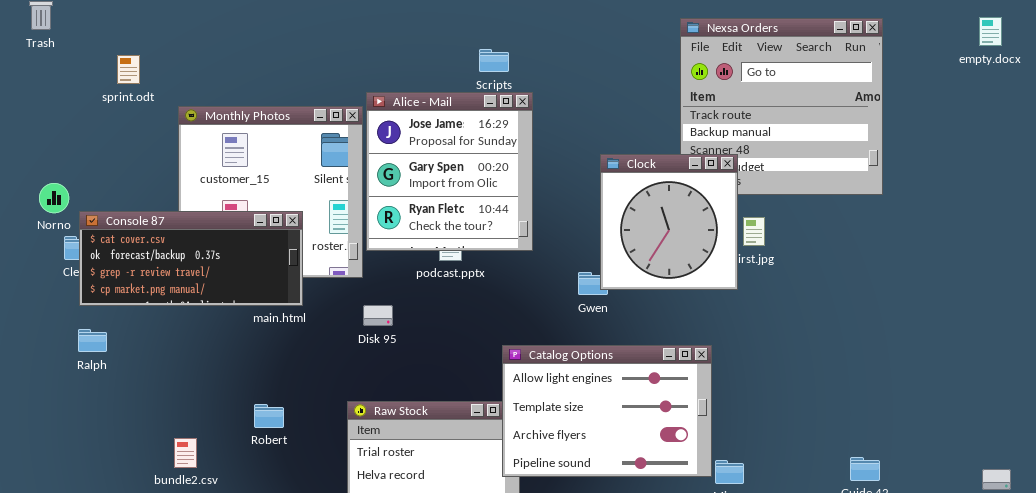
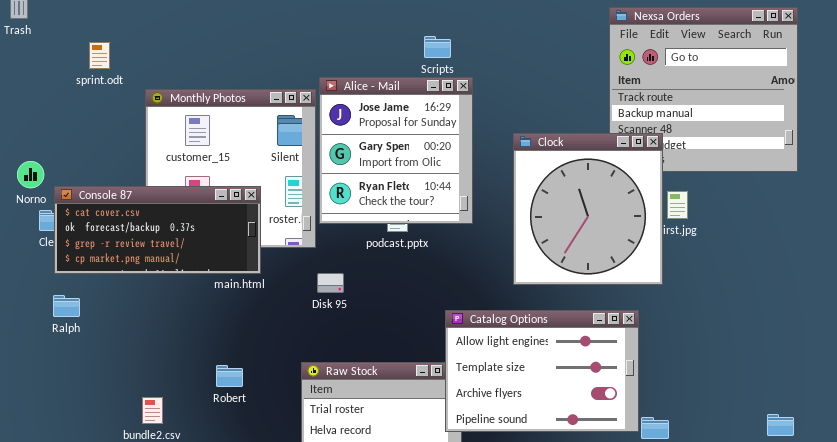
Clock: [600,154,738,290] -> [513,133,663,285], resized

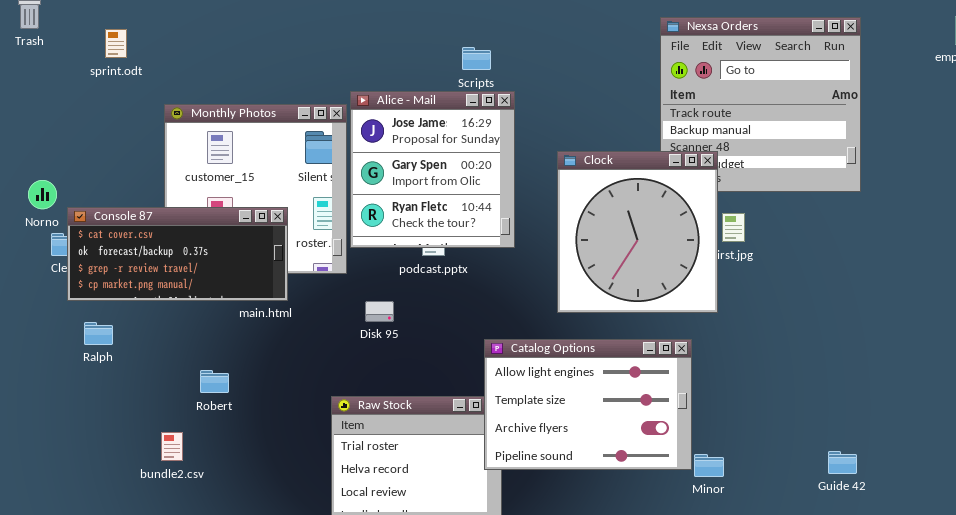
sprint.odt: [89,42,110,69] -> [105,29,127,58], moved
Disk 95: [317,273,344,293] -> [365,301,394,322], moved
Ralph: [53,295,80,317] -> [84,322,113,345], moved
Robert: [216,365,243,387] -> [200,370,229,393], moved

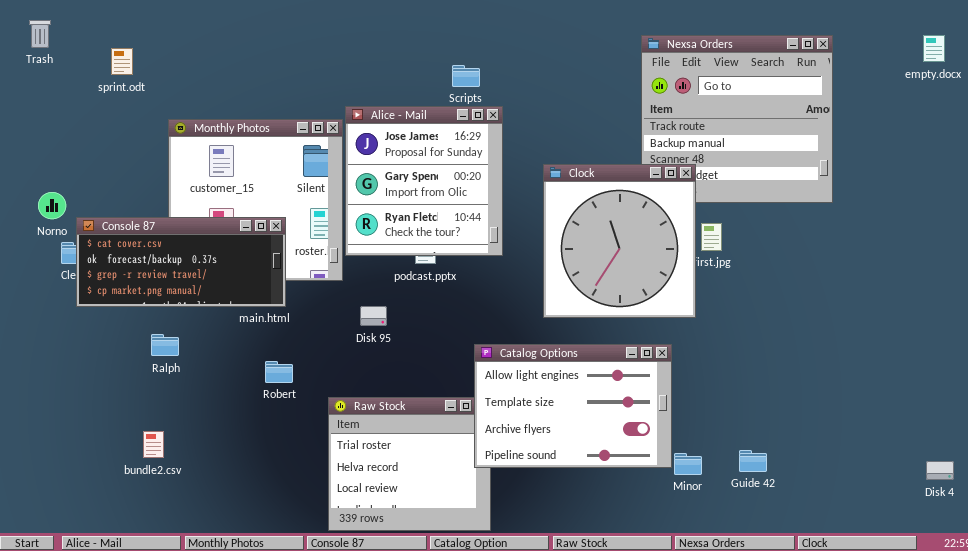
Ralph: [84,322,113,345] -> [151,334,179,356], moved
Robert: [200,370,229,393] -> [265,361,293,383], moved
bundle2.csv: [161,432,183,461] -> [143,431,164,458], moved
Guide 42: [828,451,857,474] -> [739,450,767,472], moved

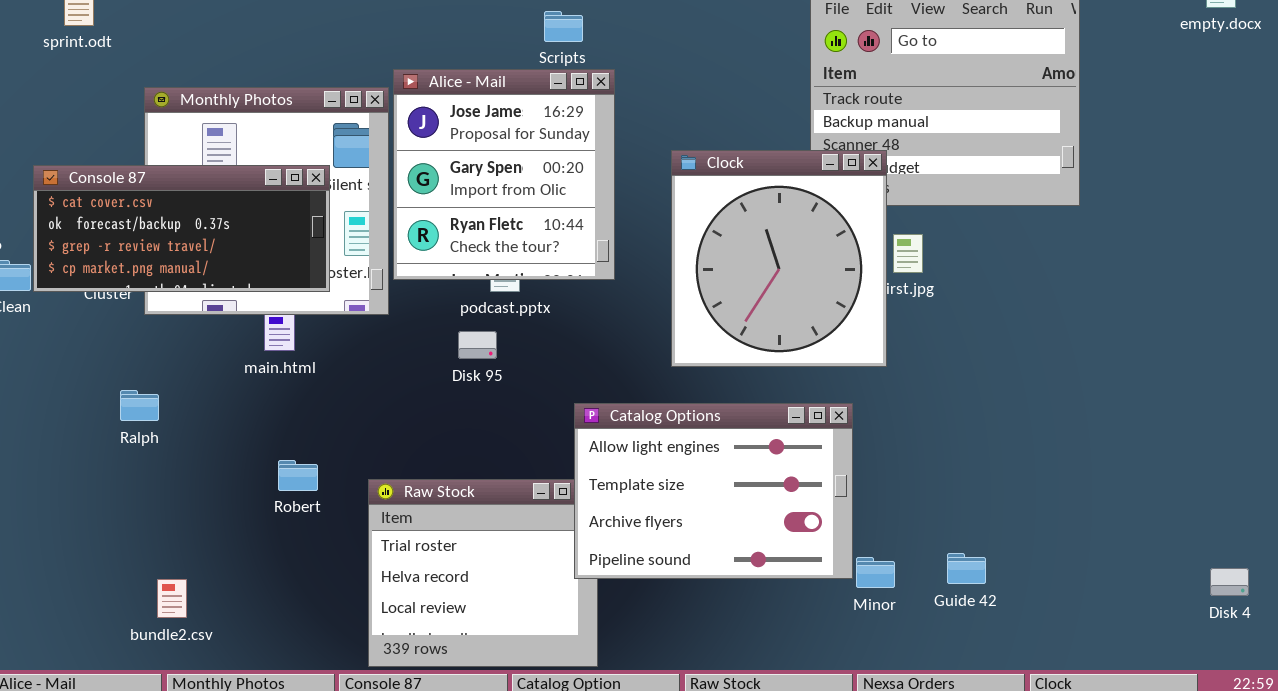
Console 87: [76,217,286,307] -> [33,165,330,292], moved
Disk 95: [360,306,387,326] -> [458,331,497,359], moved
Robert: [265,361,293,383] -> [278,460,318,491], moved
bundle2.csv: [143,431,164,458] -> [157,579,187,618], moved

